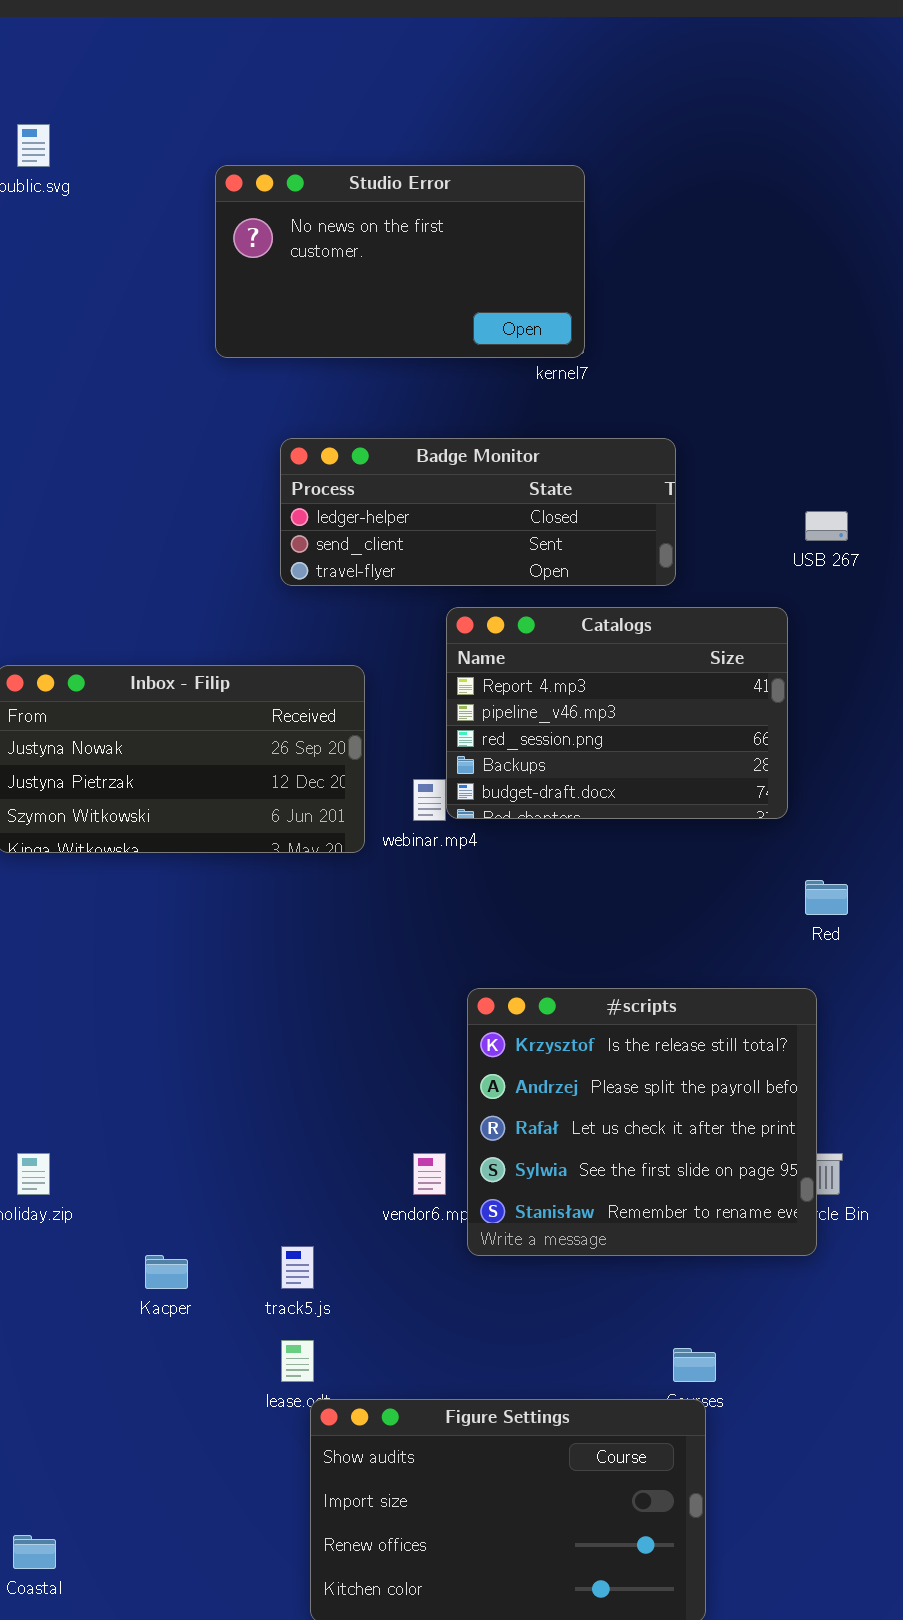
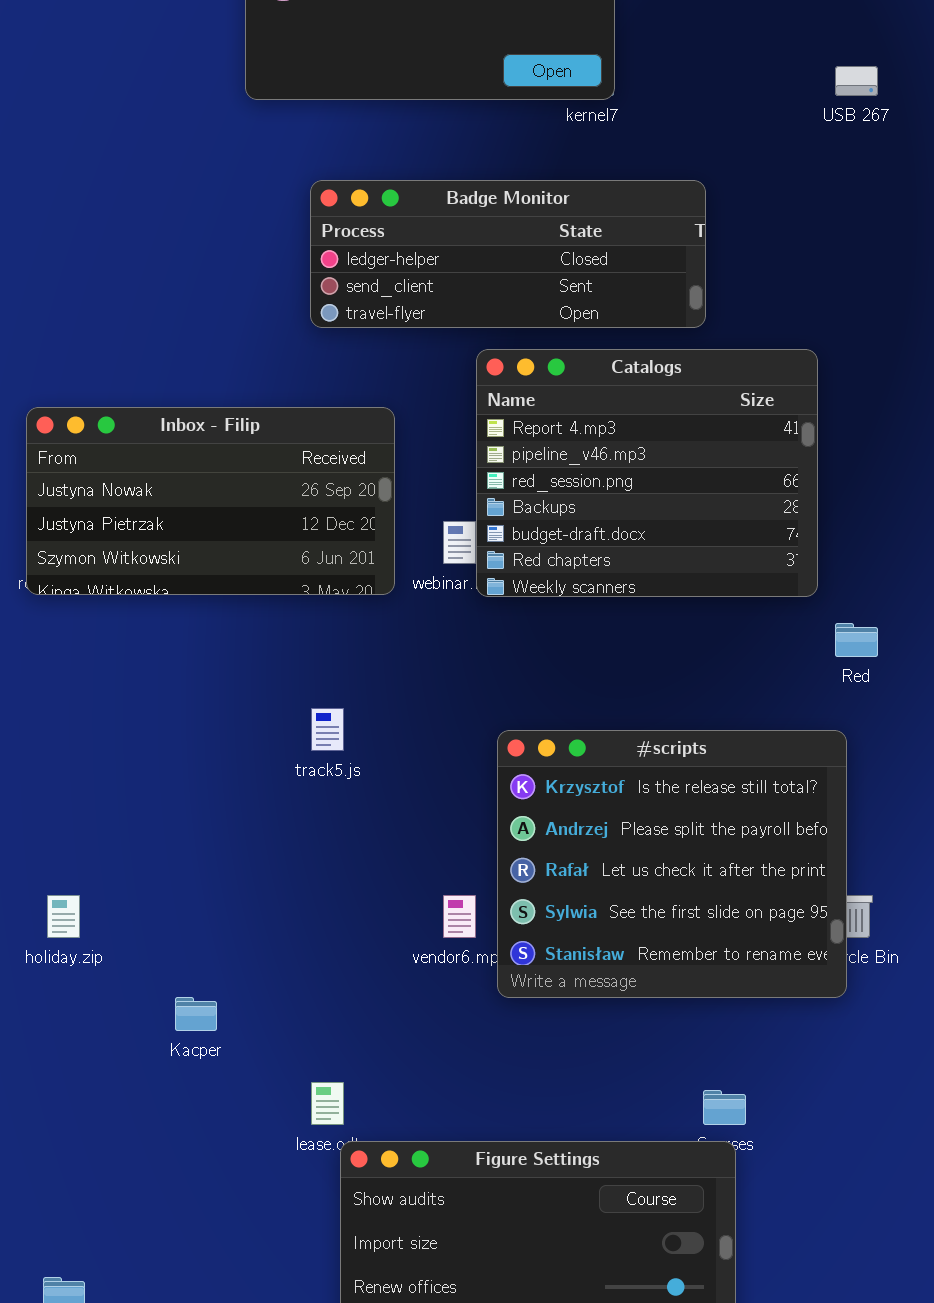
USB 267: [805,511,848,541] -> [835,66,878,96], moved
Catalogs: [446,607,788,819] -> [476,349,818,597], resized
track5.js: [281,1246,314,1289] -> [311,708,344,751], moved

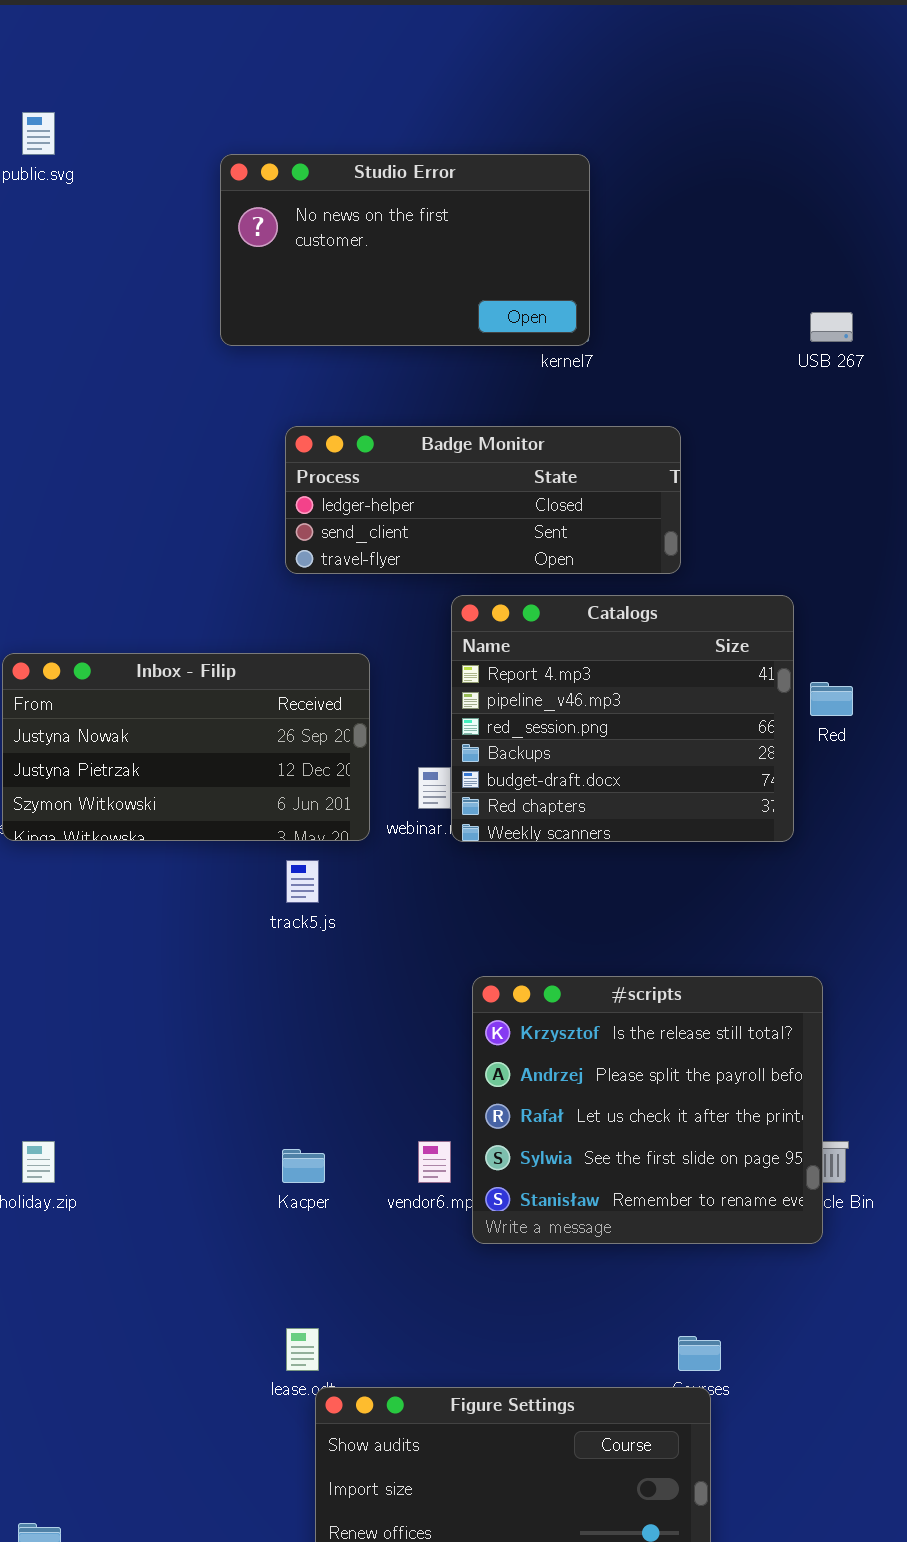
Red: [835,623,878,657] -> [810,682,853,716], moved
track5.js: [311,708,344,751] -> [286,860,319,903], moved
Kacper: [175,997,217,1031] -> [282,1149,325,1183], moved

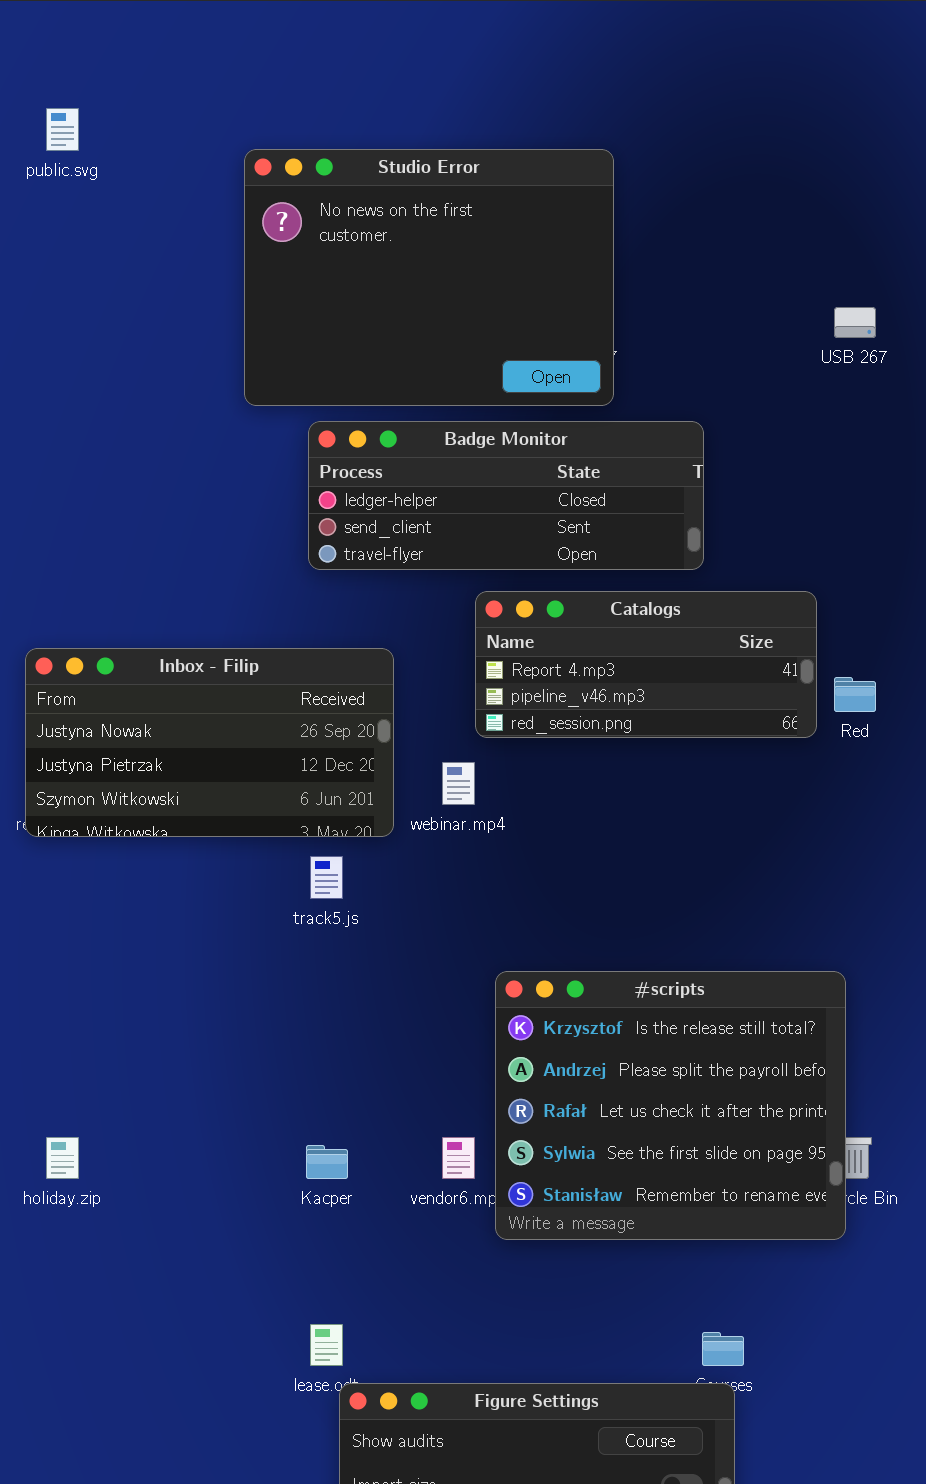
Studio Error: [220,154,590,346] -> [244,149,614,406], resized
Catalogs: [451,595,794,842] -> [475,591,817,738], resized

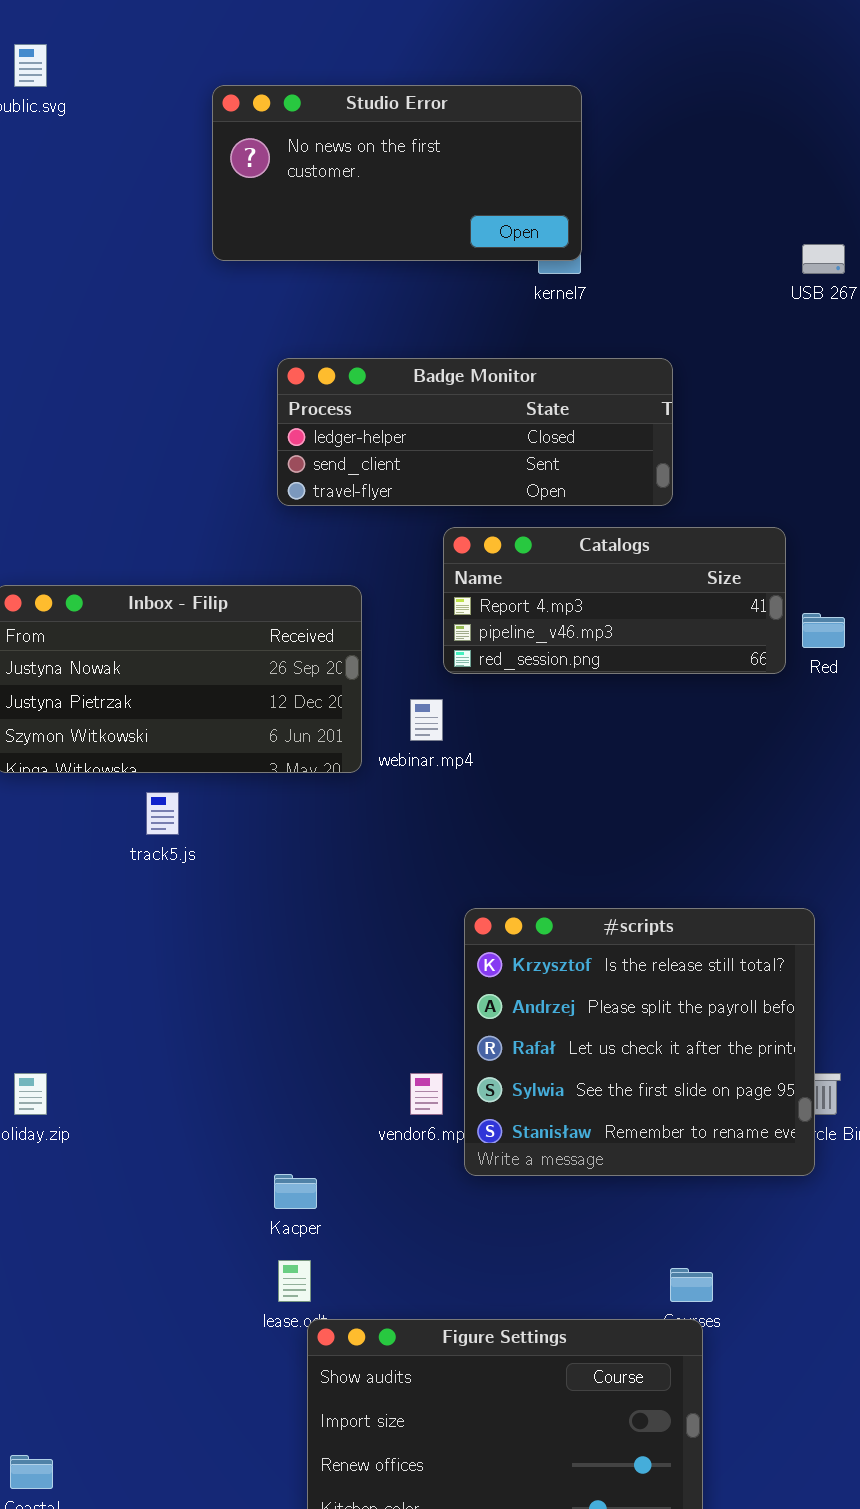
Studio Error: [244,149,614,406] -> [212,85,582,261], resized
track5.js: [310,856,343,899] -> [146,792,179,835], moved
Kacper: [306,1145,348,1179] -> [274,1174,317,1209], moved

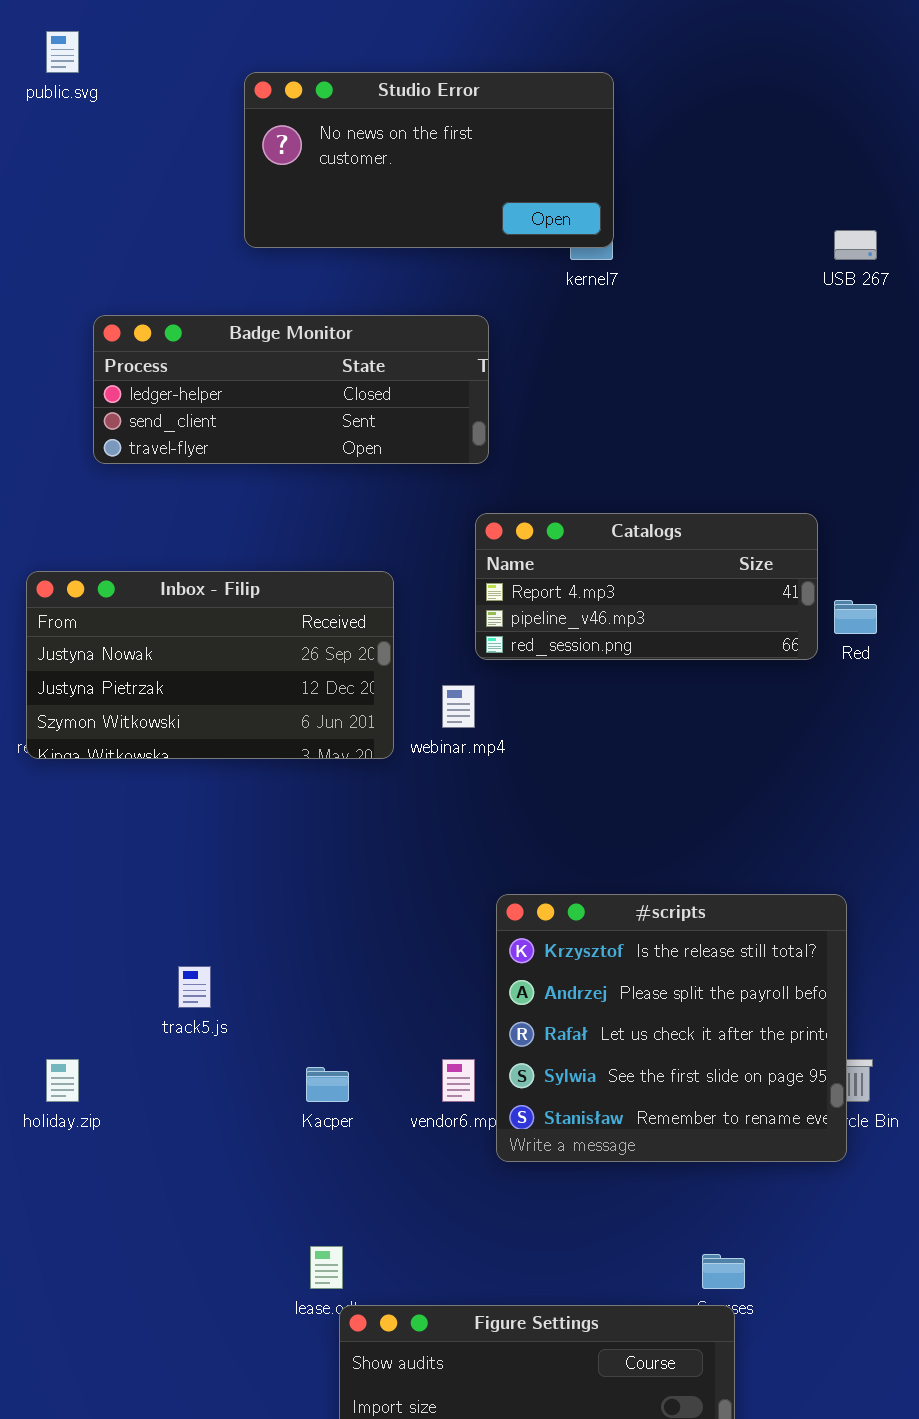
Badge Monitor: [277,358,673,506] -> [93,315,489,464], moved
track5.js: [146,792,179,835] -> [178,966,211,1008], moved
Kacper: [274,1174,317,1209] -> [306,1067,349,1102], moved

